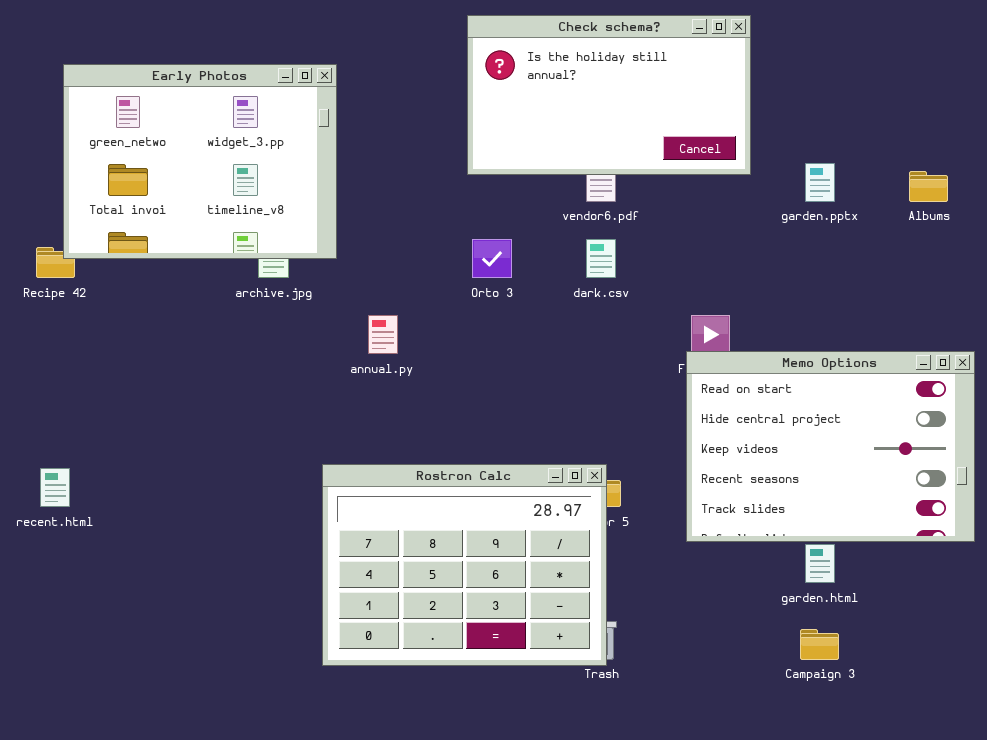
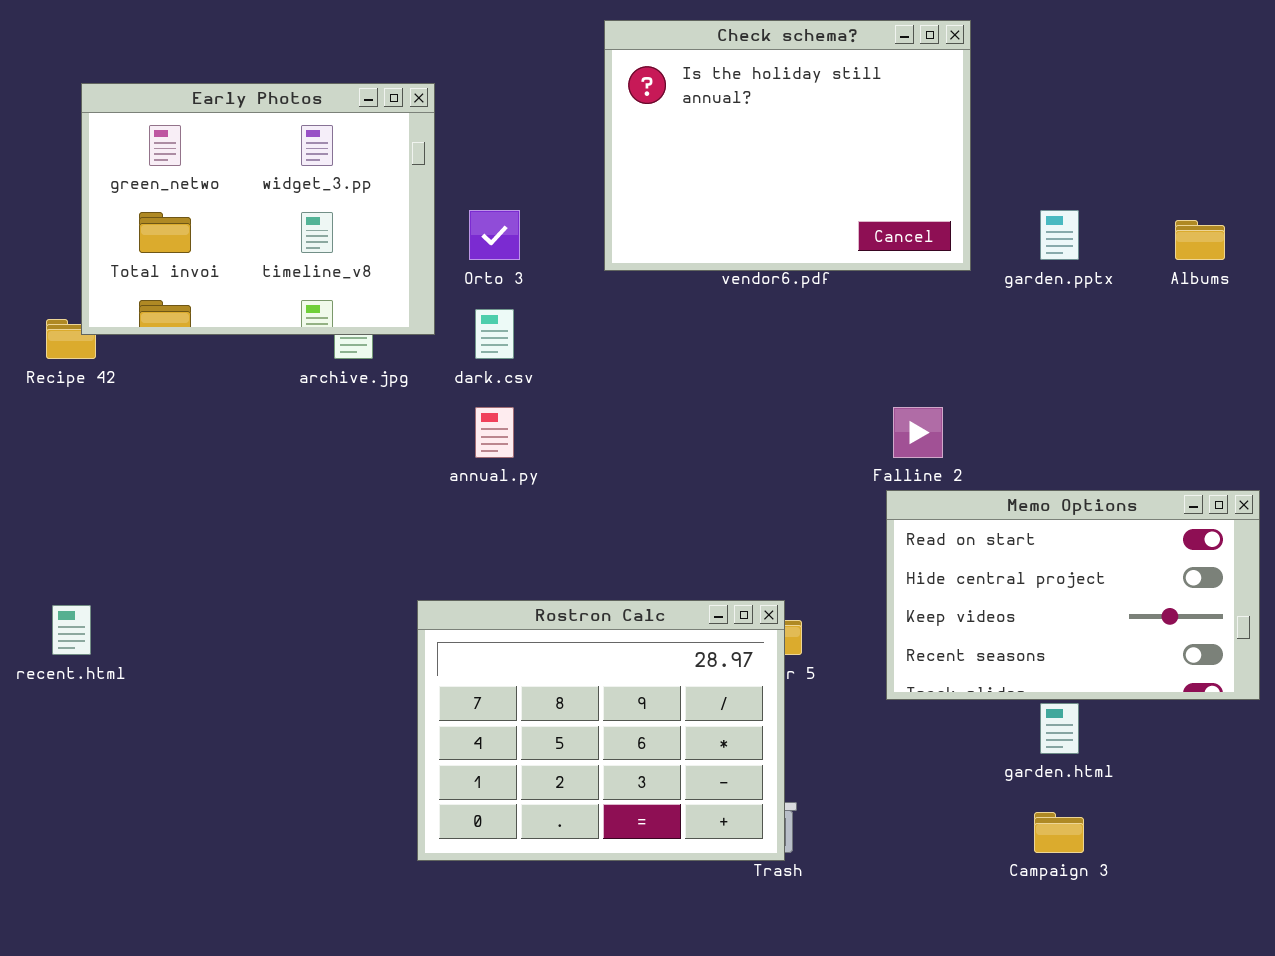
Check schema?: [467,15,751,175] -> [604,20,971,271], resized
Orto 3: [472,239,512,278] -> [469,210,520,260], moved
dark.csv: [586,239,616,278] -> [475,309,514,359], moved
Memo Options: [686,351,975,542] -> [886,490,1260,700], resized

